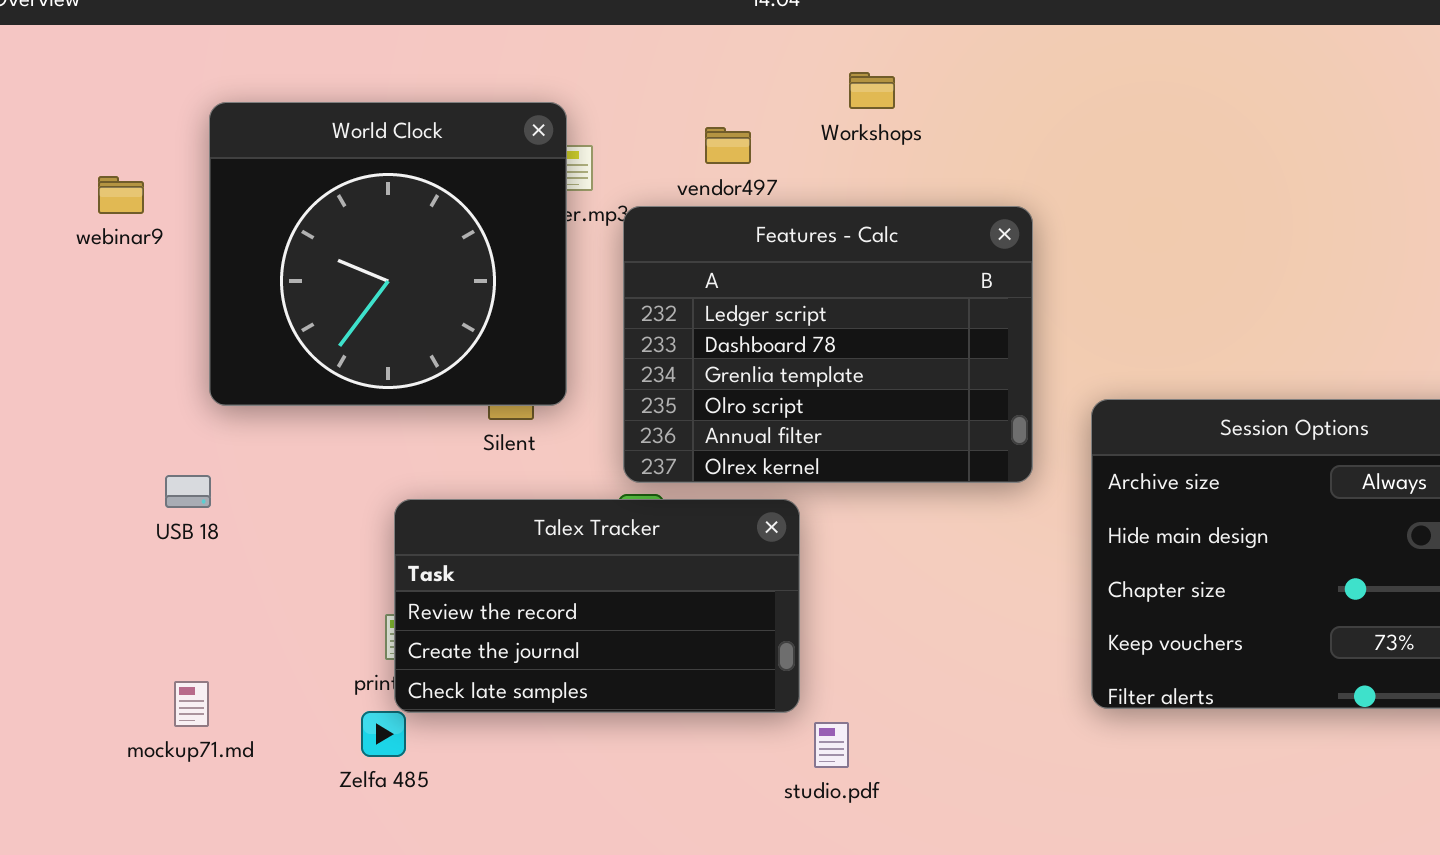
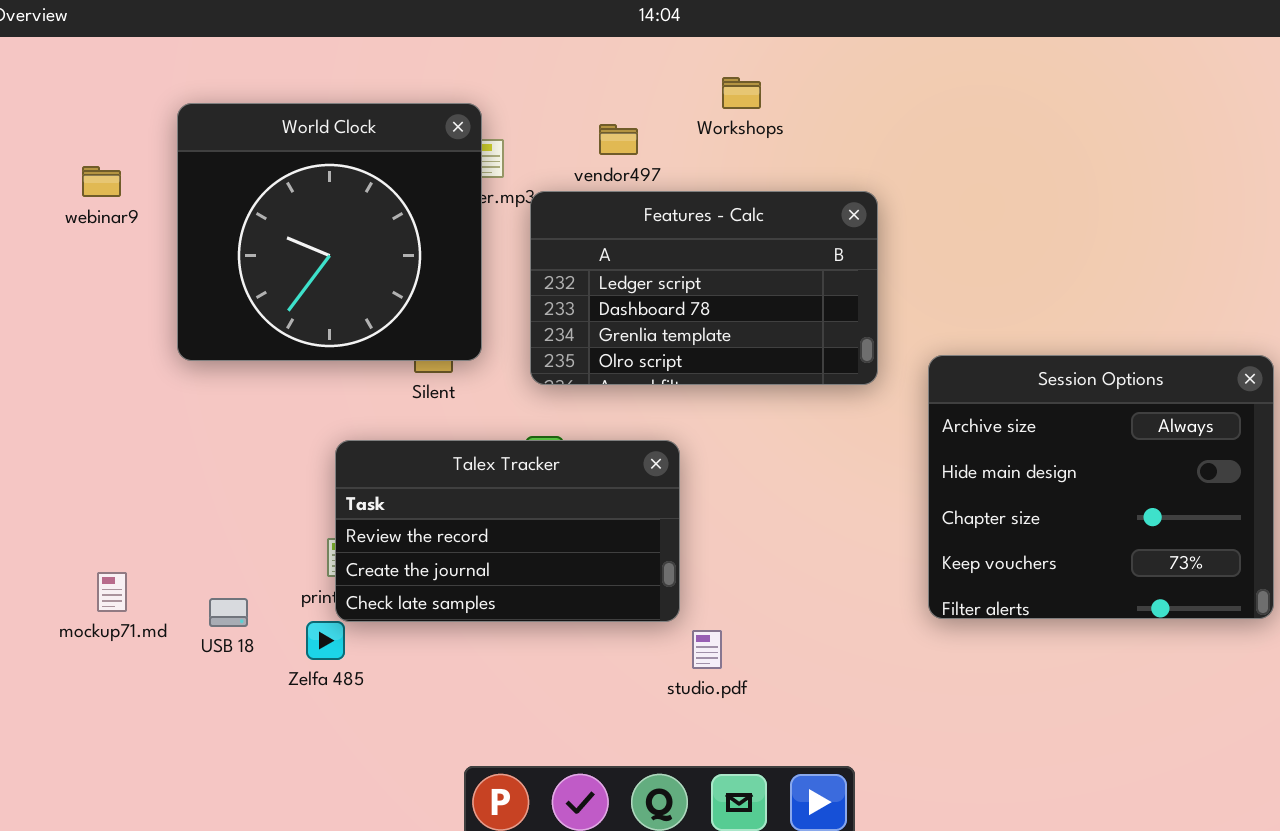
Features - Calc: [623,206,1033,483] -> [530,191,878,385], resized
USB 18: [165,475,211,508] -> [209,598,248,627], moved
mockup71.md: [174,681,209,727] -> [97,572,127,612], moved

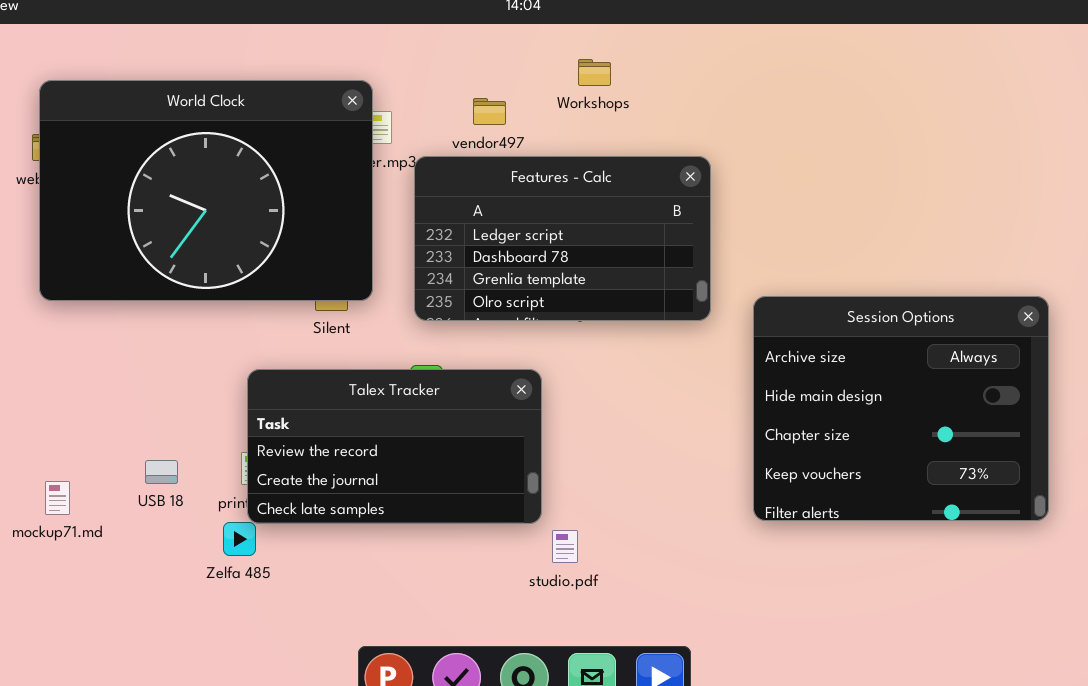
World Clock: [177,103,482,361] -> [39,80,373,301], resized
USB 18: [209,598,248,627] -> [145,460,178,484], moved

